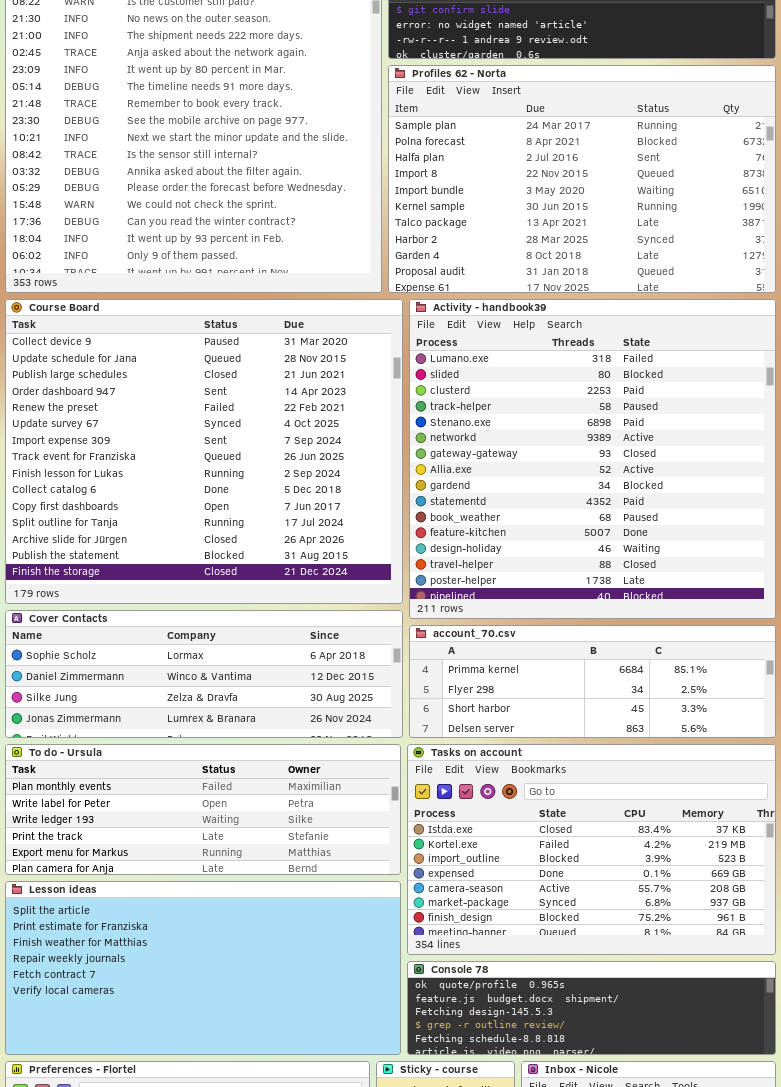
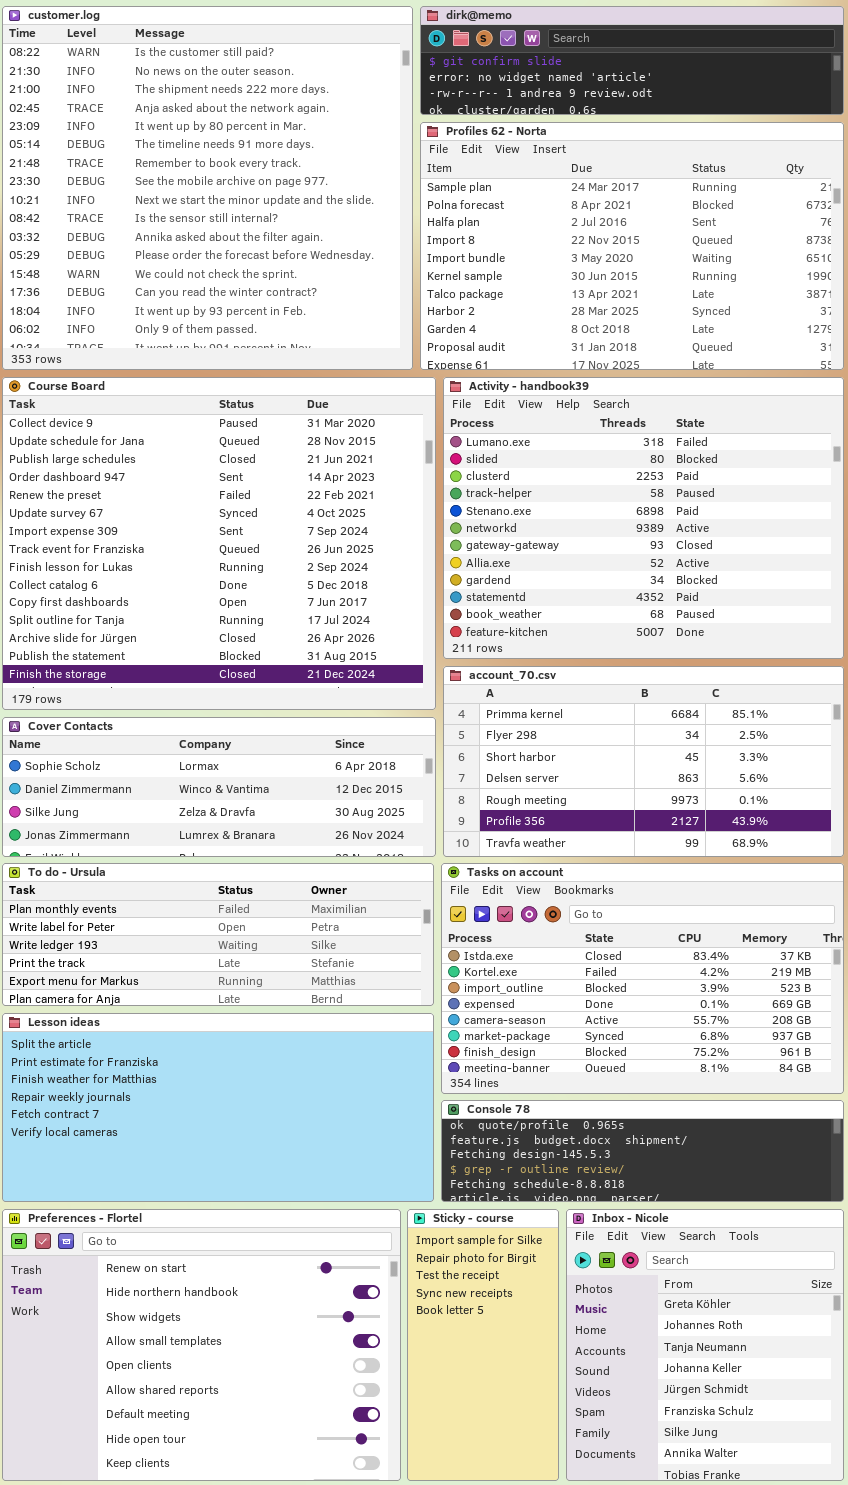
Activity - handbook39: [409,299,776,619] -> [443,377,844,659], resized
account_70.csv: [409,625,776,738] -> [443,666,844,857], resized

